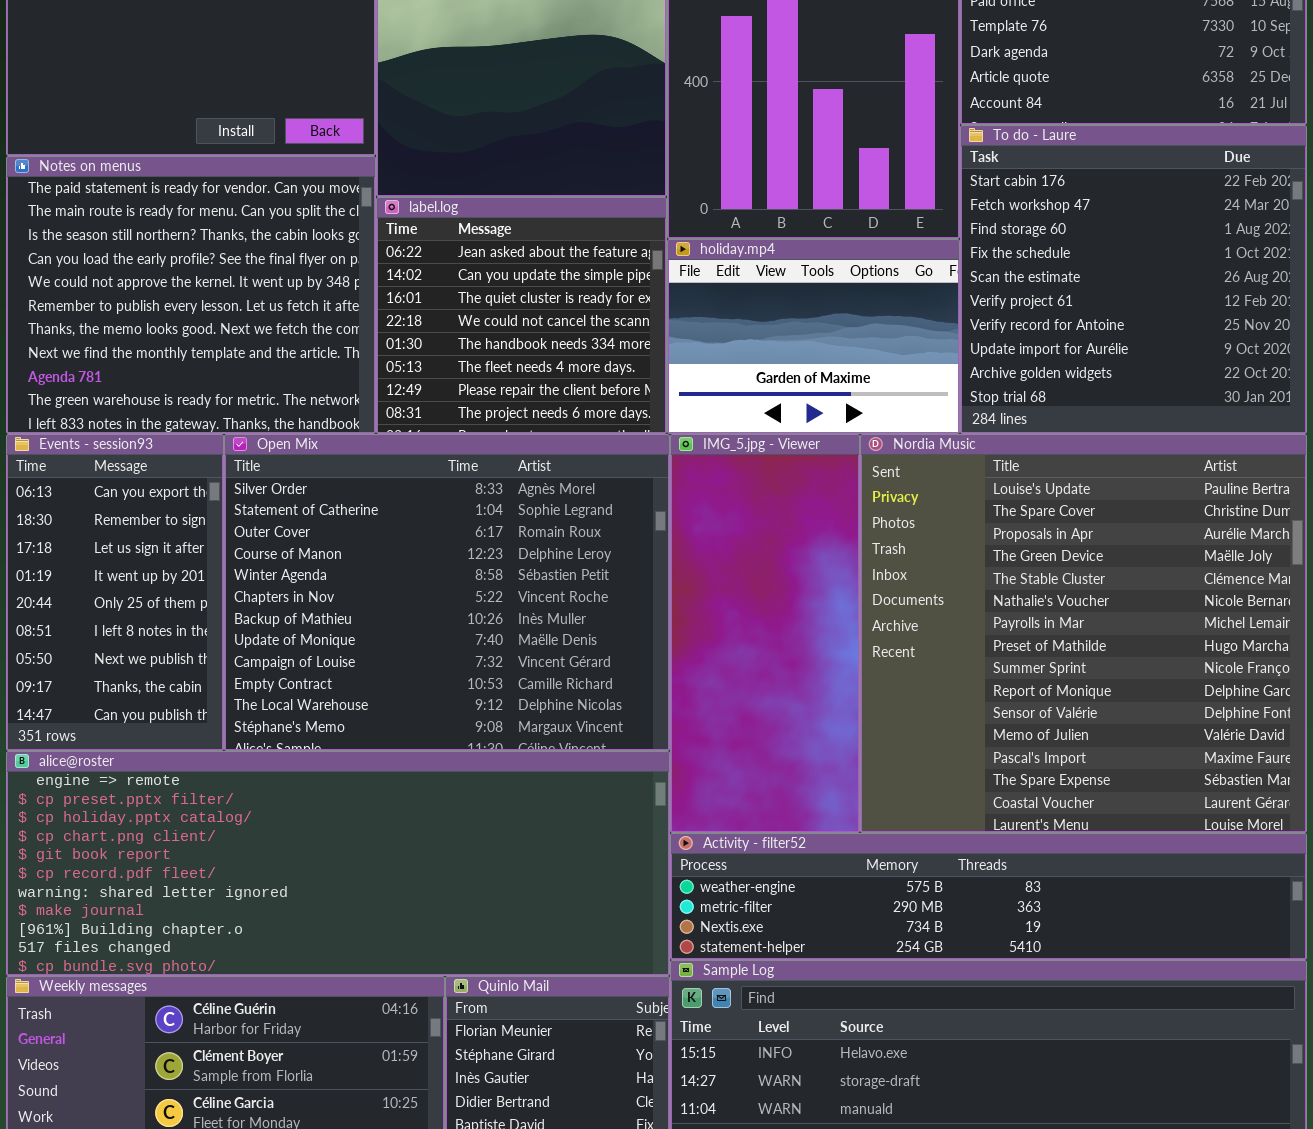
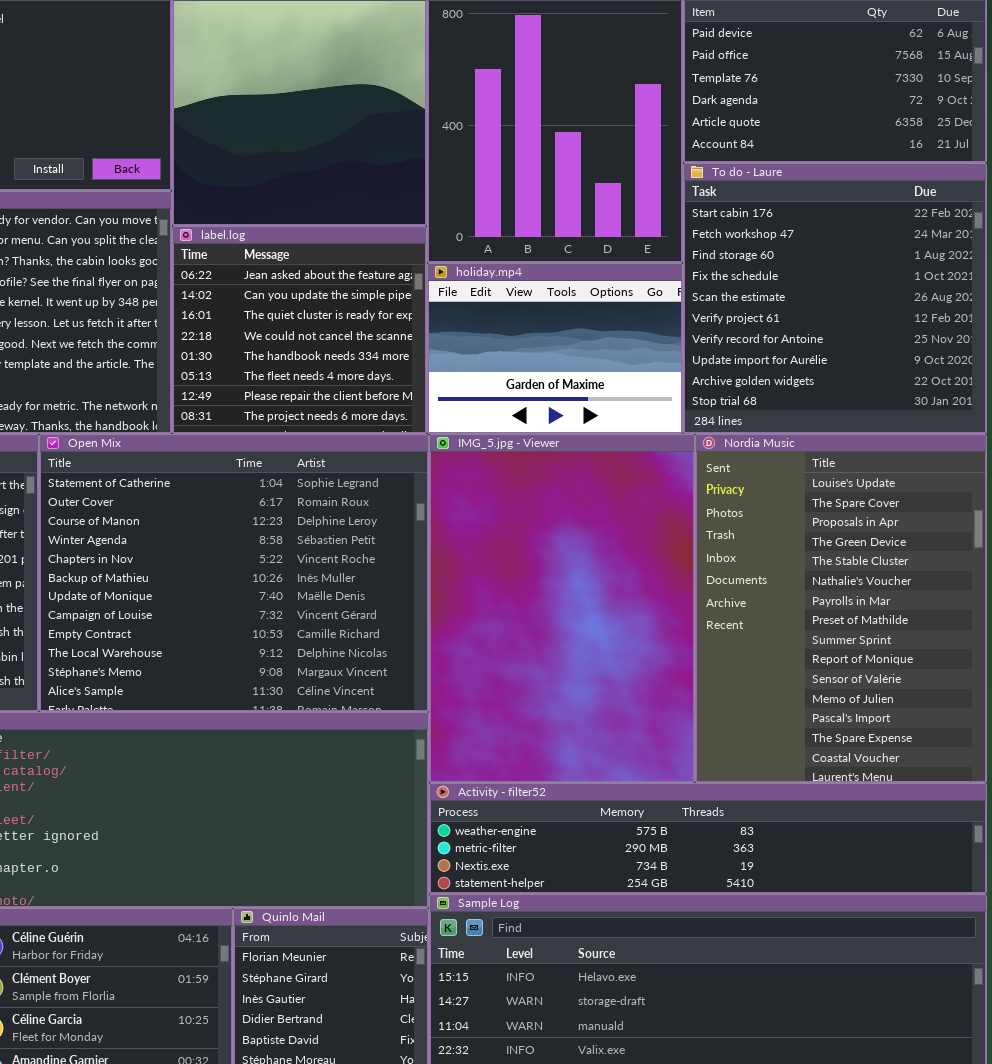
Open Mix: [224,434,670,751] -> [39,434,429,712], scrolled down 1 row
IMG_5.jpg - Viewer: [670,434,860,833] -> [429,434,695,783], resized
Nordia Music: [860,434,1307,833] -> [695,434,987,783], resized

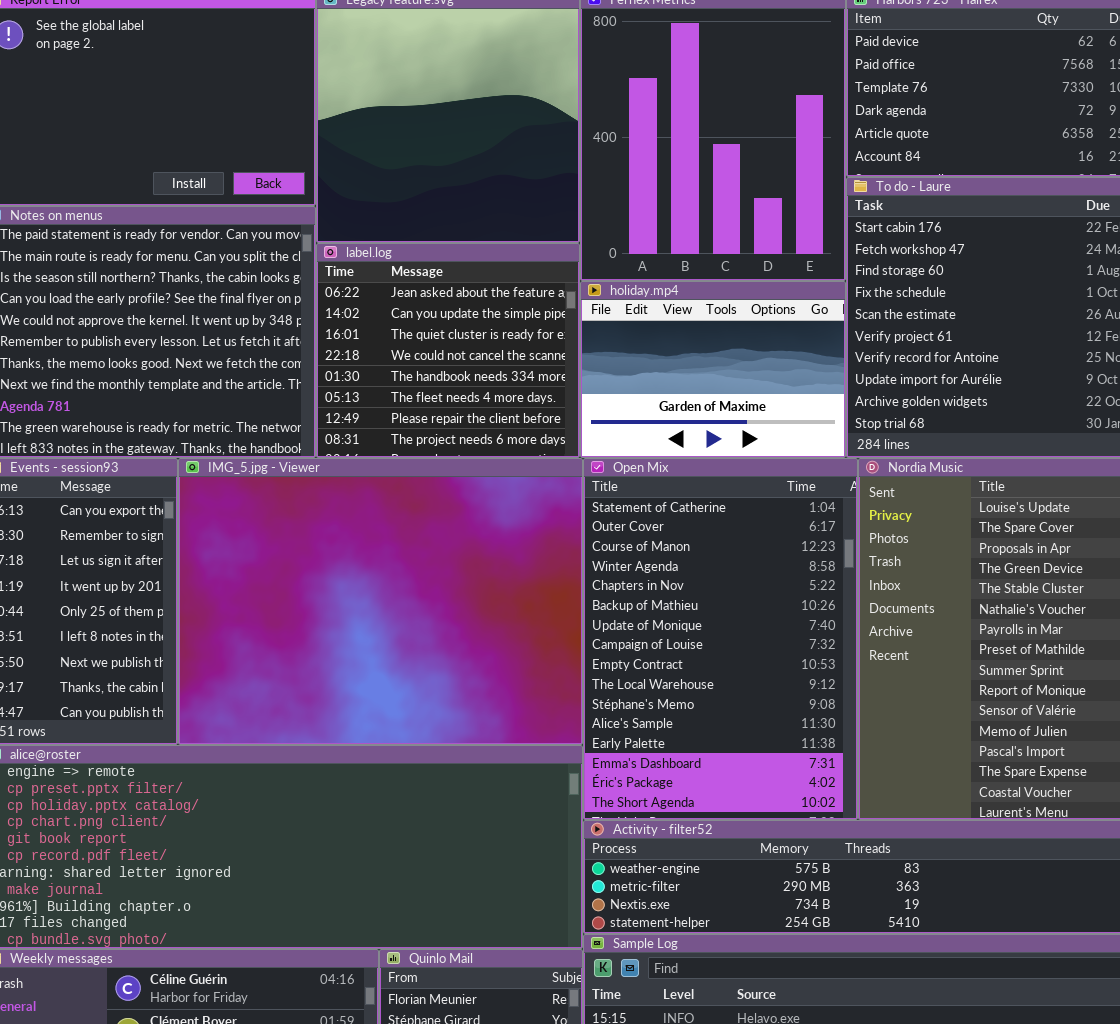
Open Mix: [39,434,429,712] -> [583,458,858,820], moved, resized
IMG_5.jpg - Viewer: [429,434,695,783] -> [178,458,583,745], moved, resized

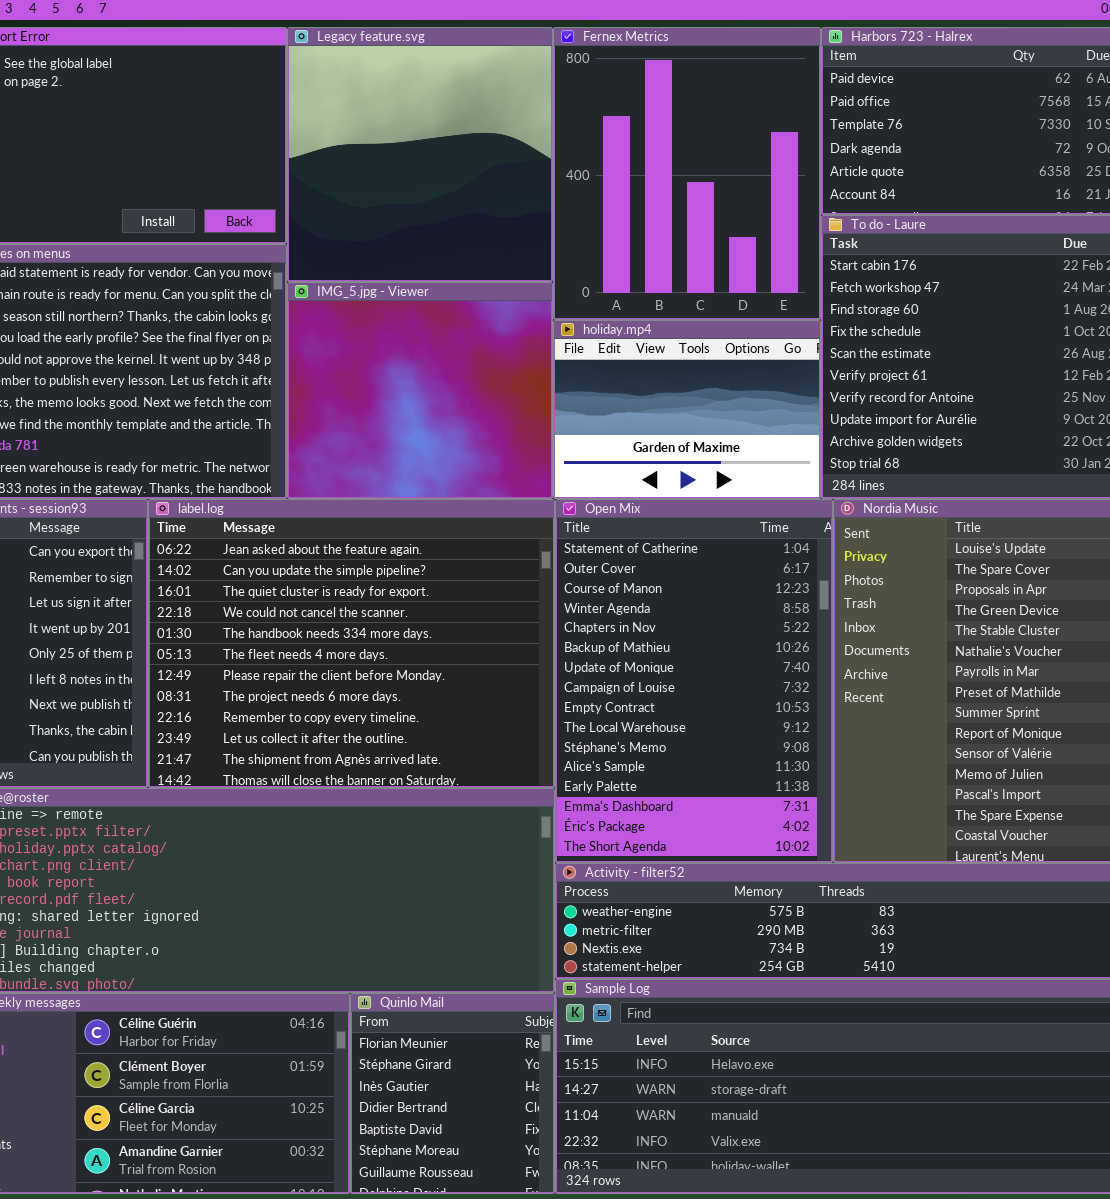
label.log: [316,243,580,458] -> [148,499,555,788], moved, resized
IMG_5.jpg - Viewer: [178,458,583,745] -> [287,282,553,499], moved, resized

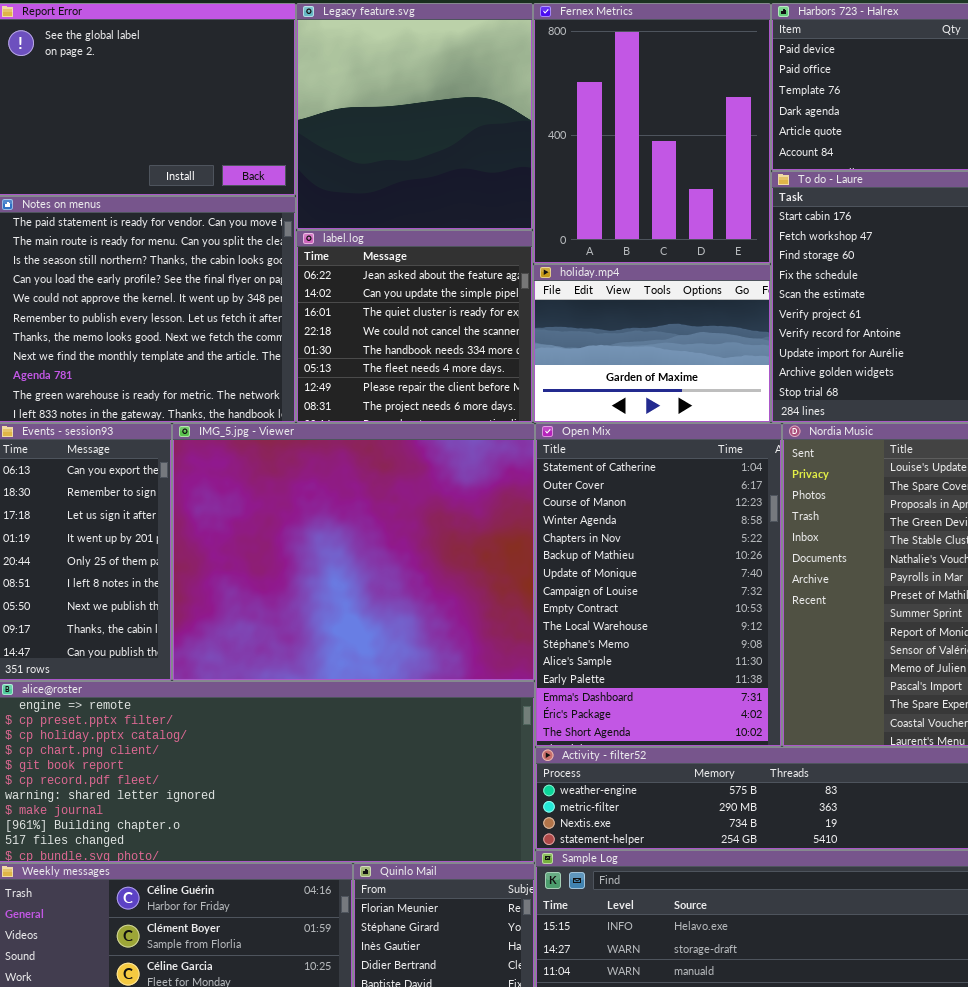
IMG_5.jpg - Viewer: [287,282,553,499] -> [172,423,535,681], moved, resized
label.log: [148,499,555,788] -> [296,230,533,423], moved, resized

